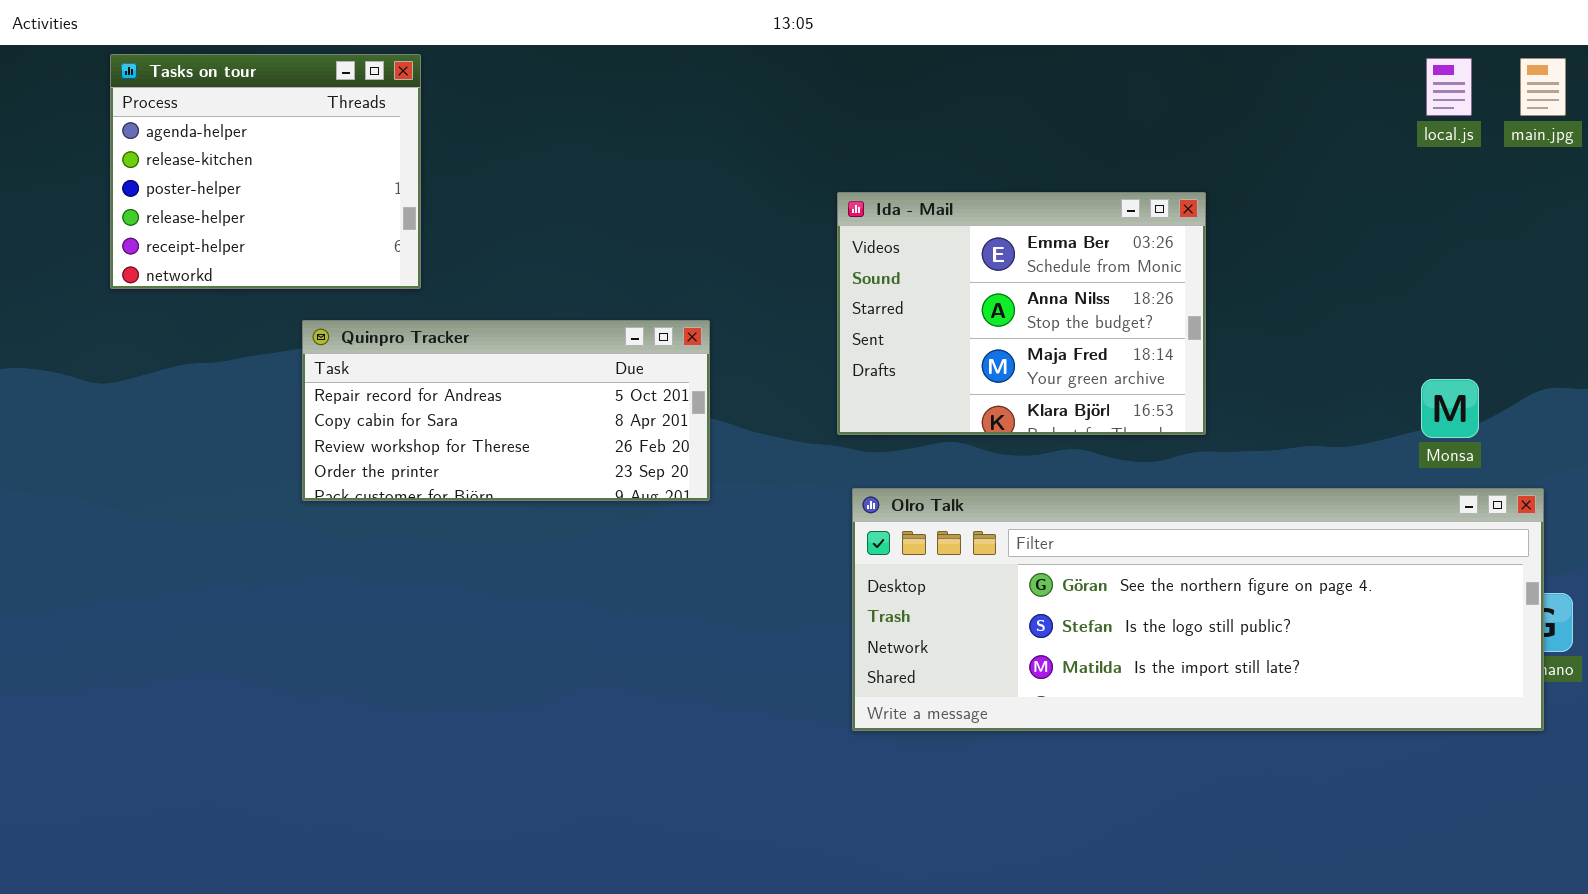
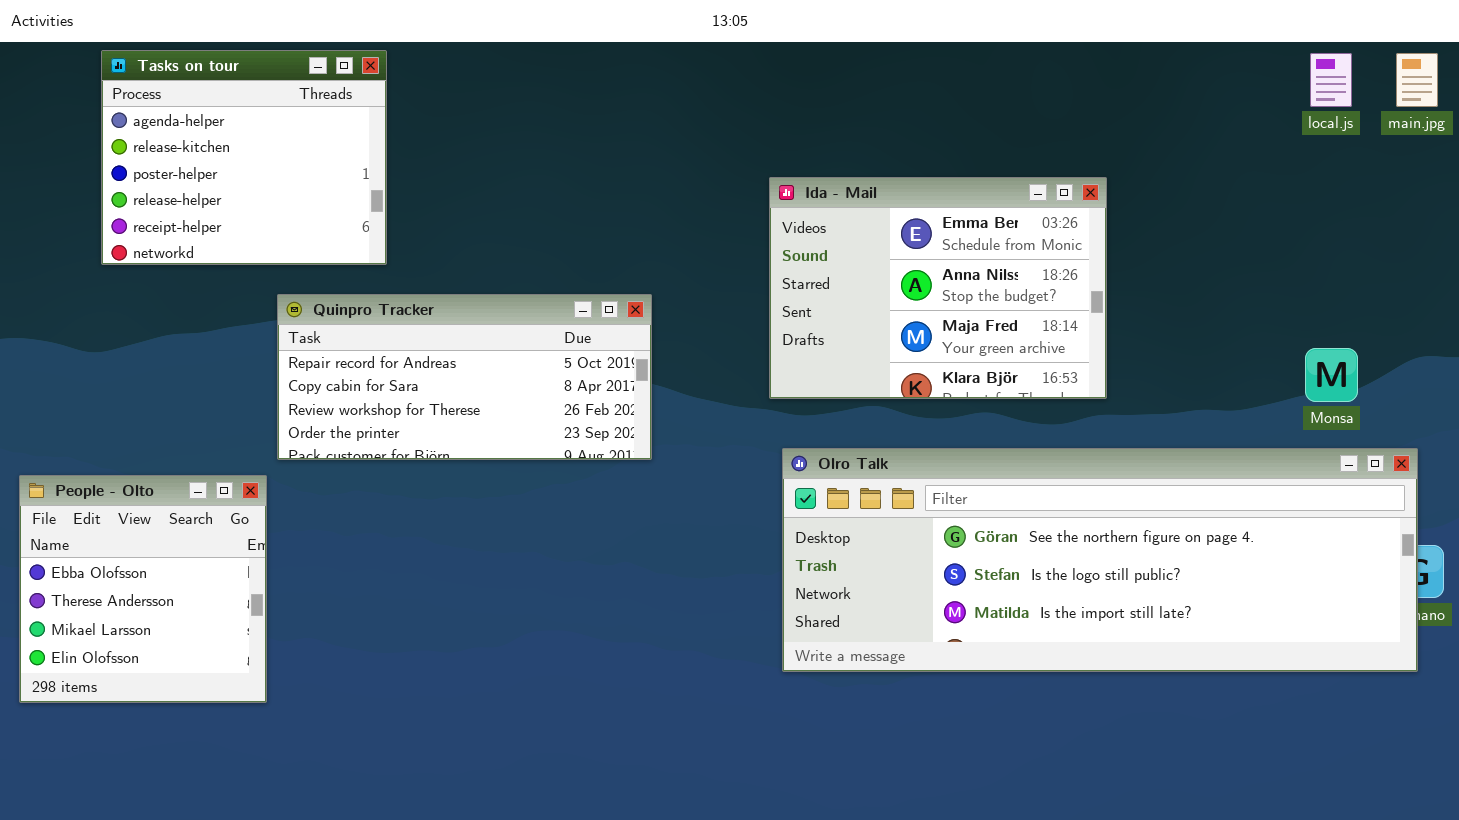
People - Olto: none -> [19,475,267,703], opened

